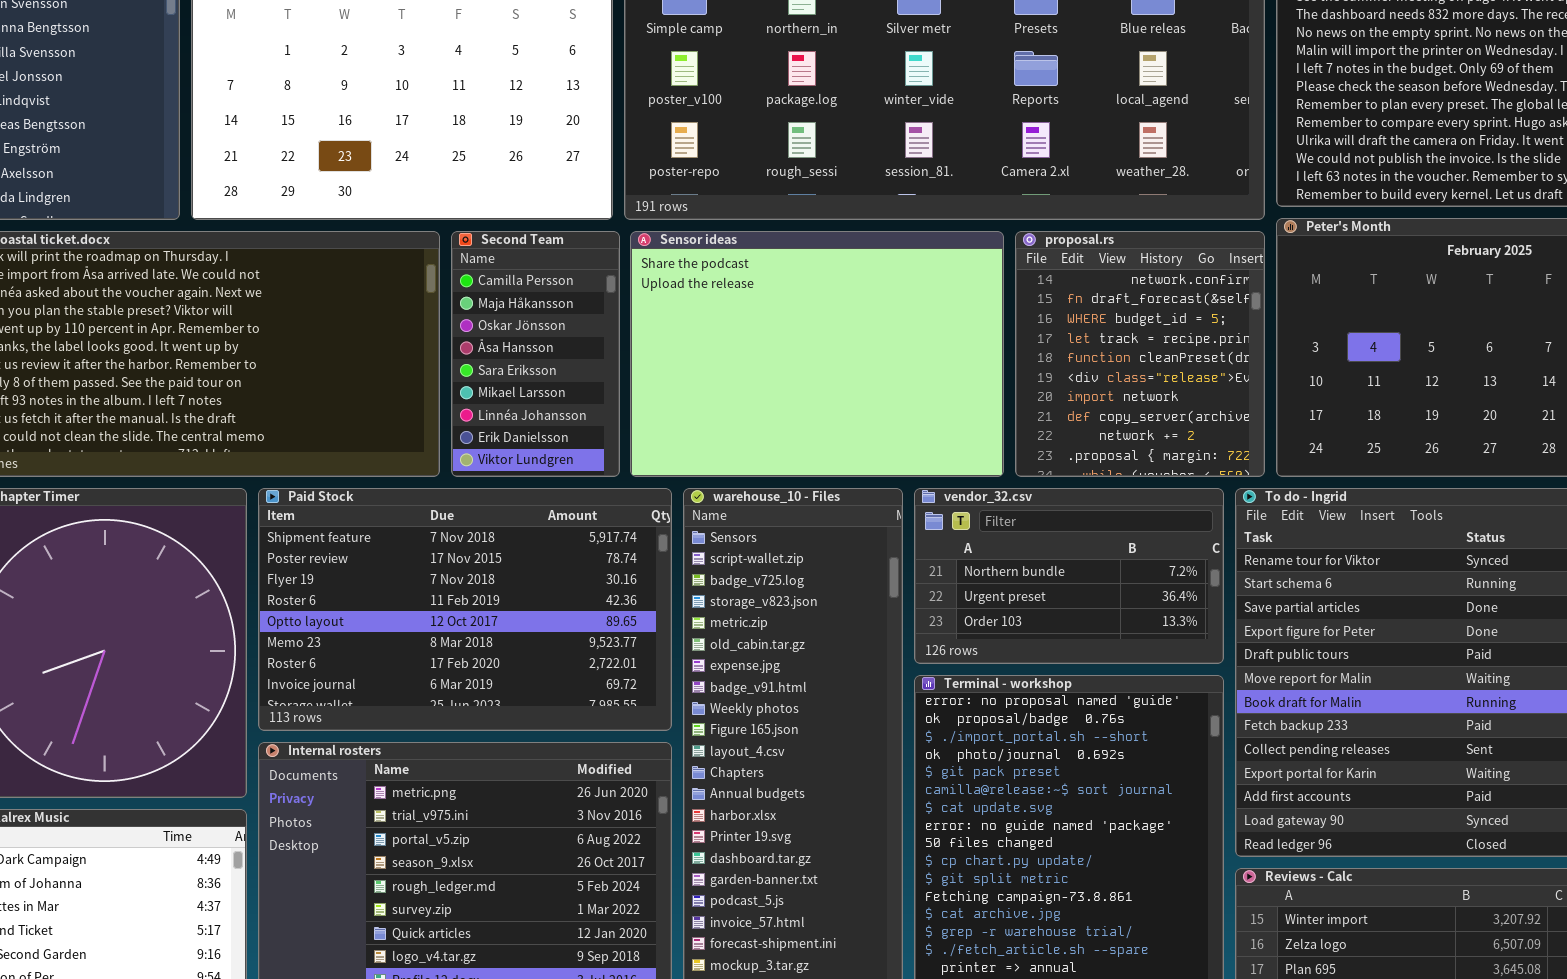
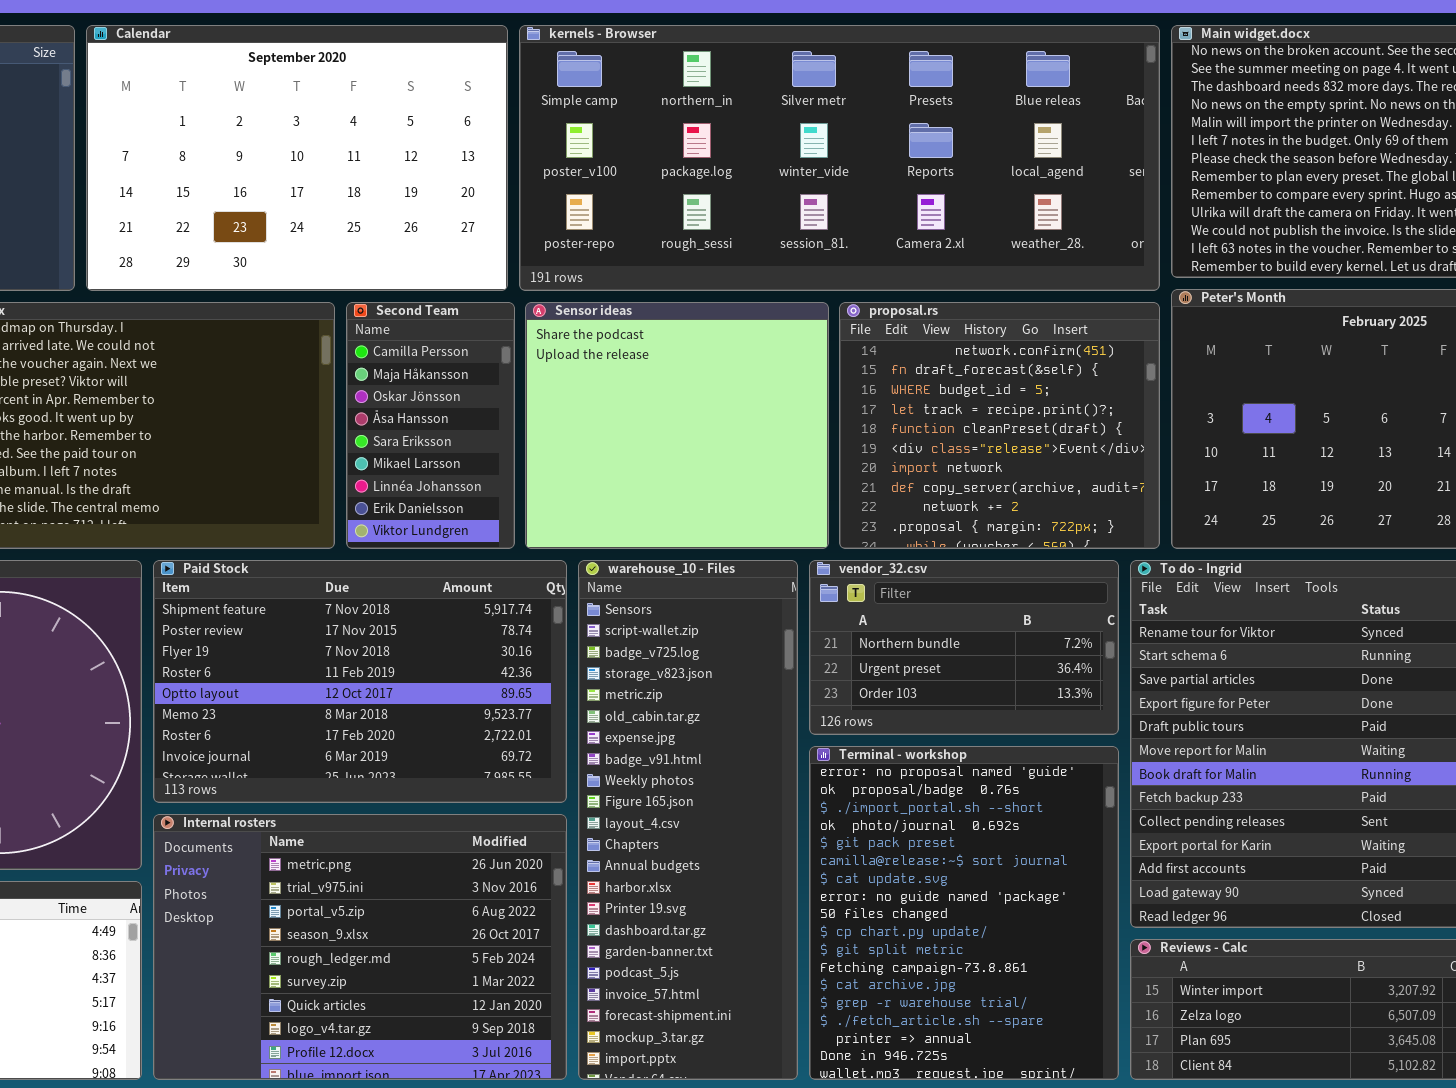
Sensor ideas: [630,231,1004,477] -> [525,302,829,549], resized
proposal.rs: [1015,231,1265,477] -> [839,302,1160,549], resized

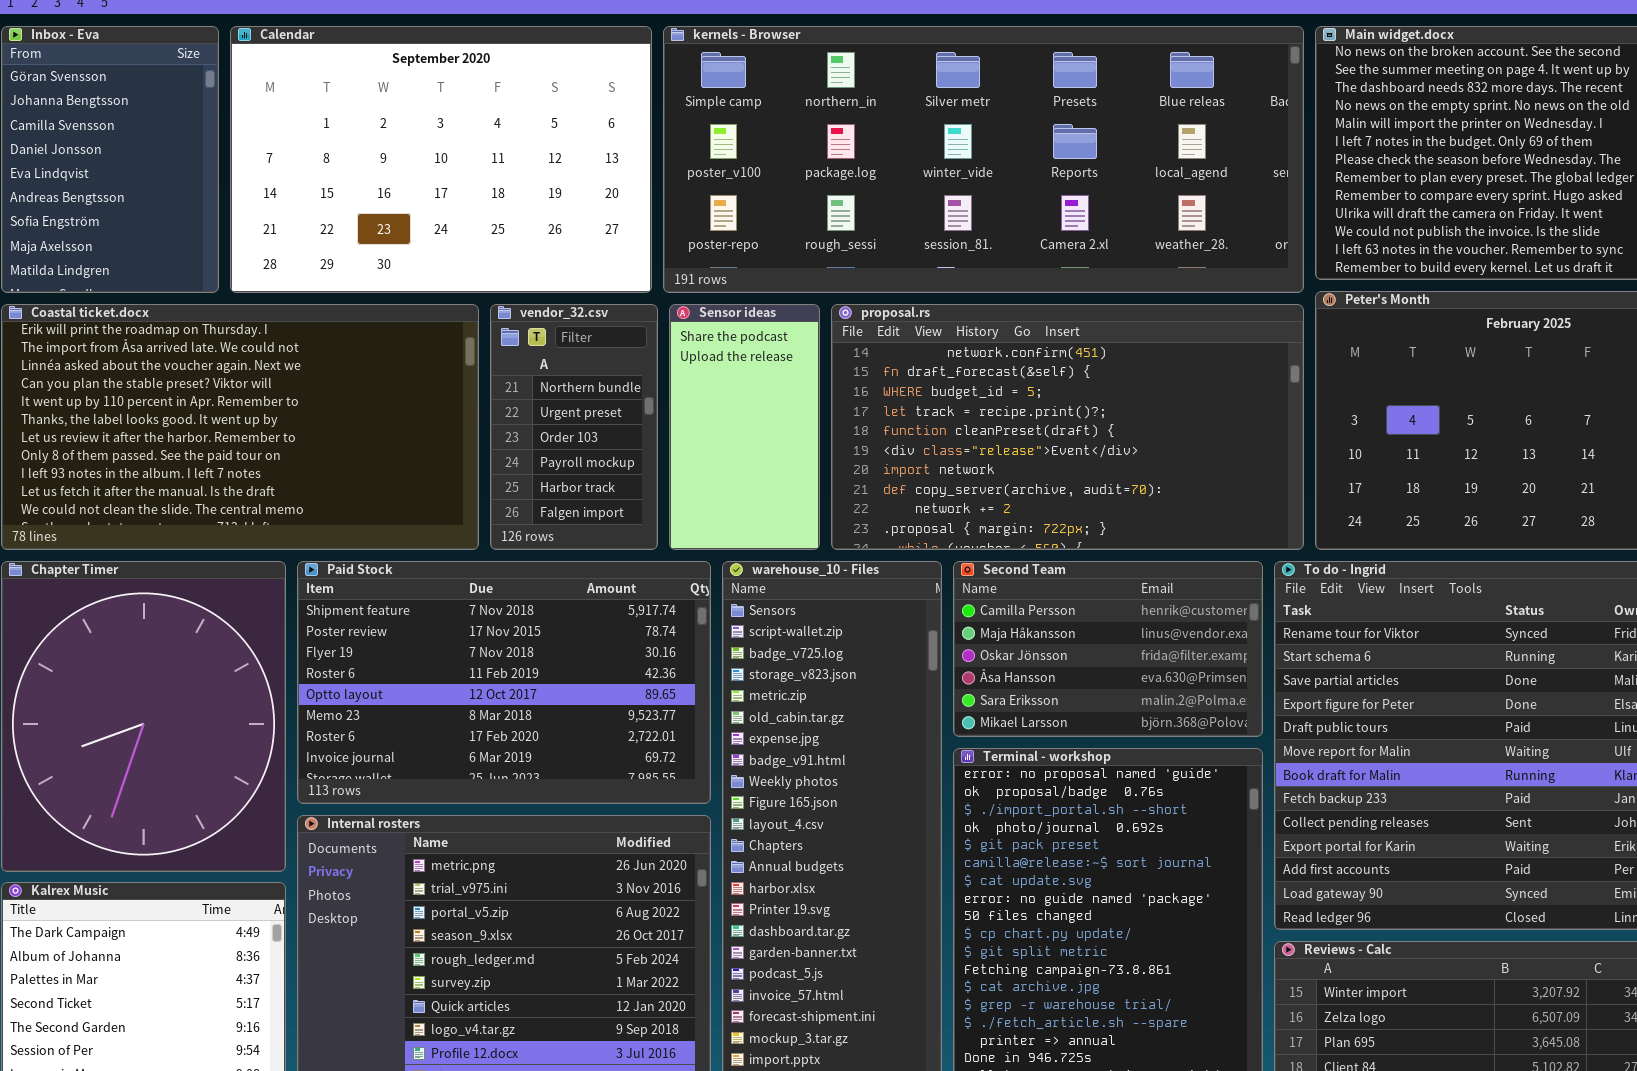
Second Team: [346,302,515,549] -> [953,561,1263,737], moved, resized
Sensor ideas: [525,302,829,549] -> [669,304,820,550], resized
proposal.rs: [839,302,1160,549] -> [831,304,1304,550], resized
vendor_32.csv: [809,560,1119,735] -> [490,304,658,550], moved, resized

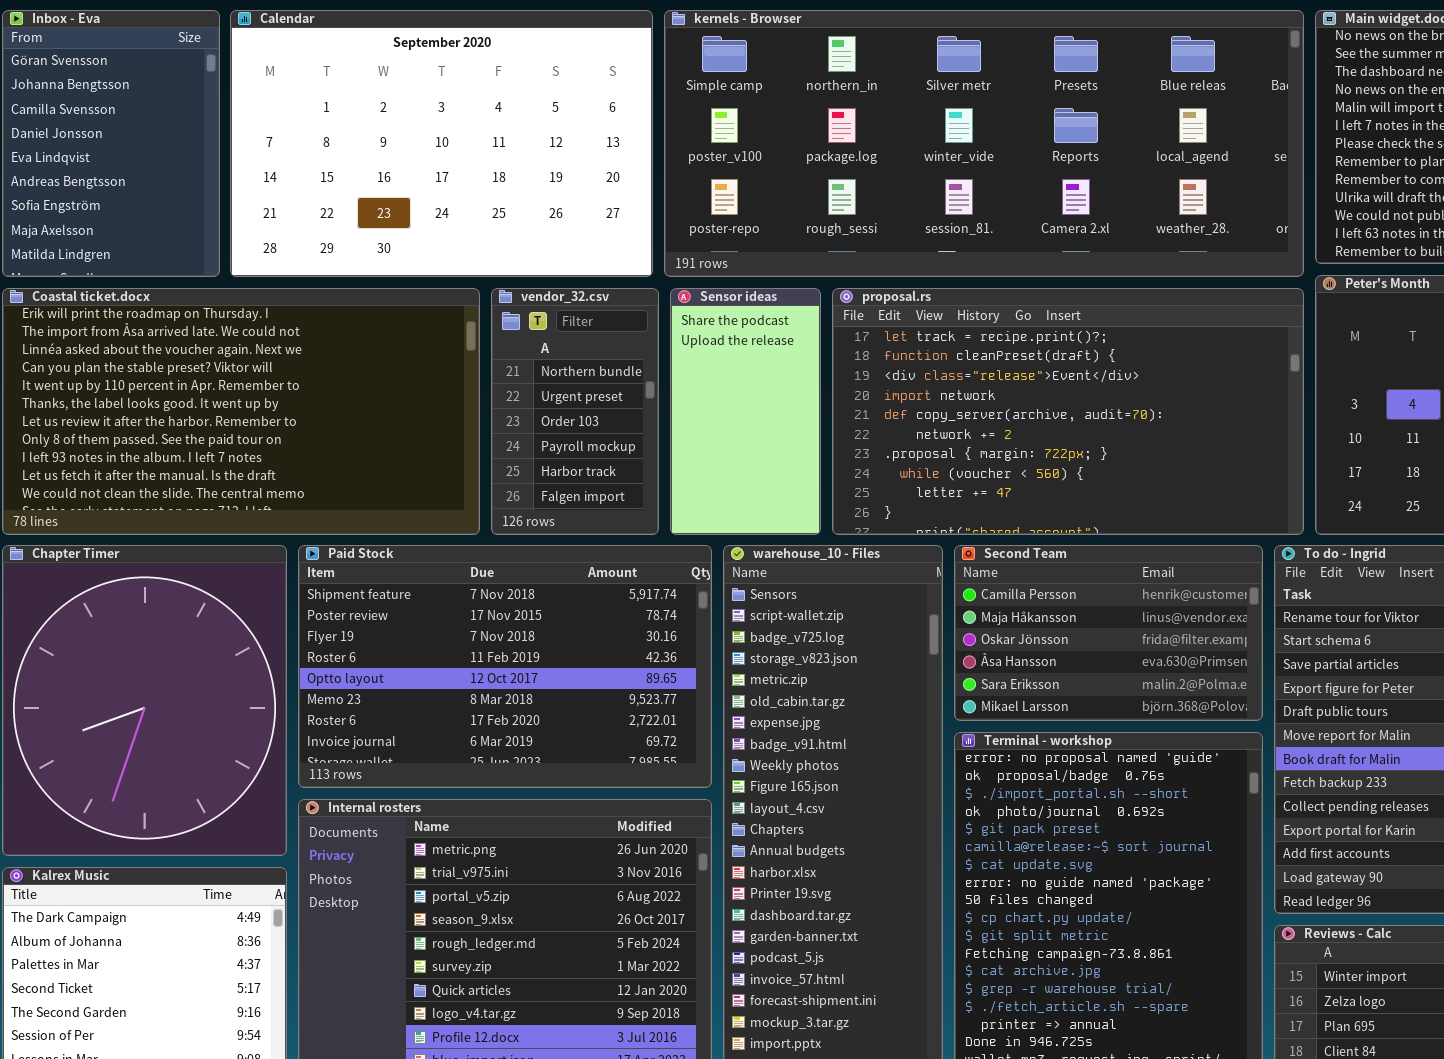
proposal.rs: [831,304,1304,550] -> [832,288,1304,535], scrolled down 3 rows

